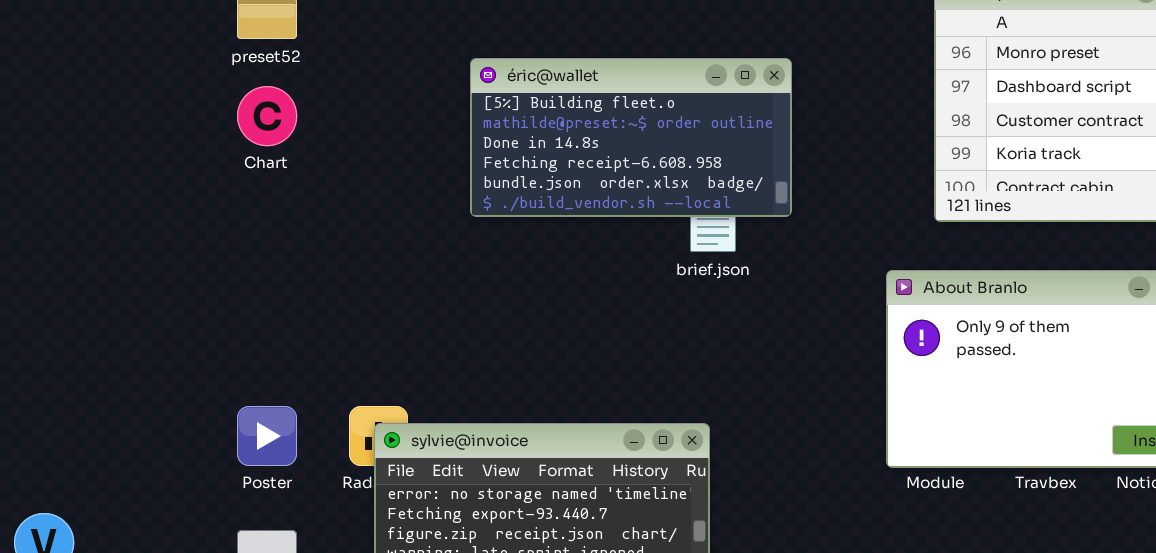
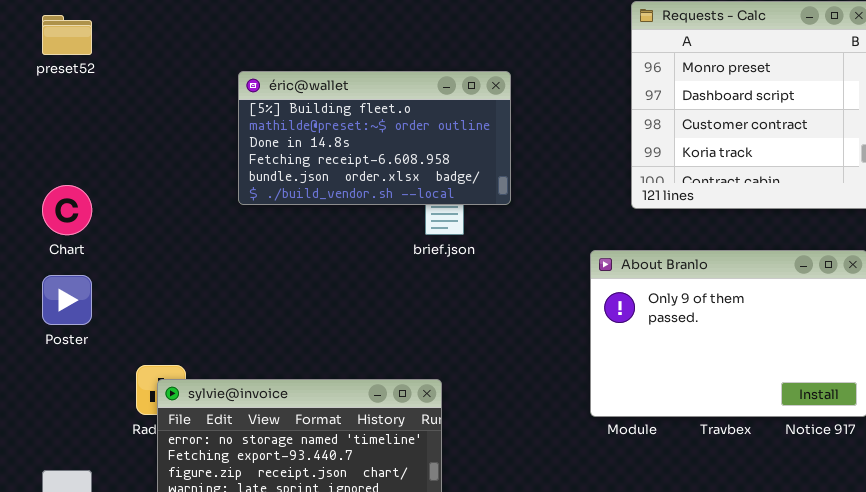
Chart: [237,86,297,146] -> [42,185,92,235], moved
Poster: [237,406,297,466] -> [42,275,92,325], moved

